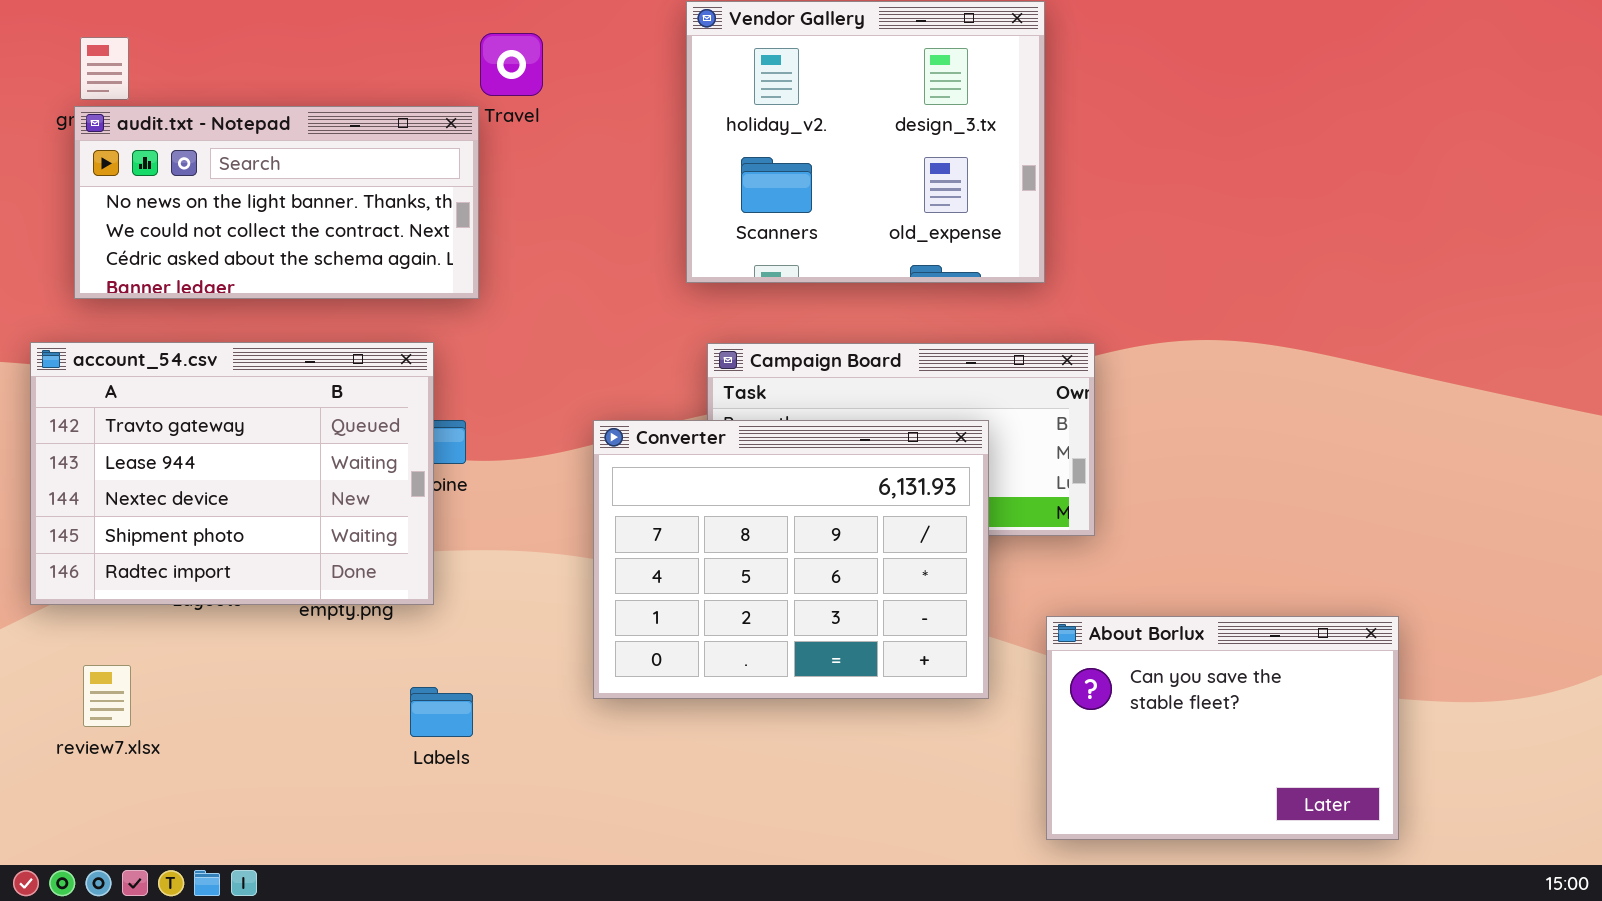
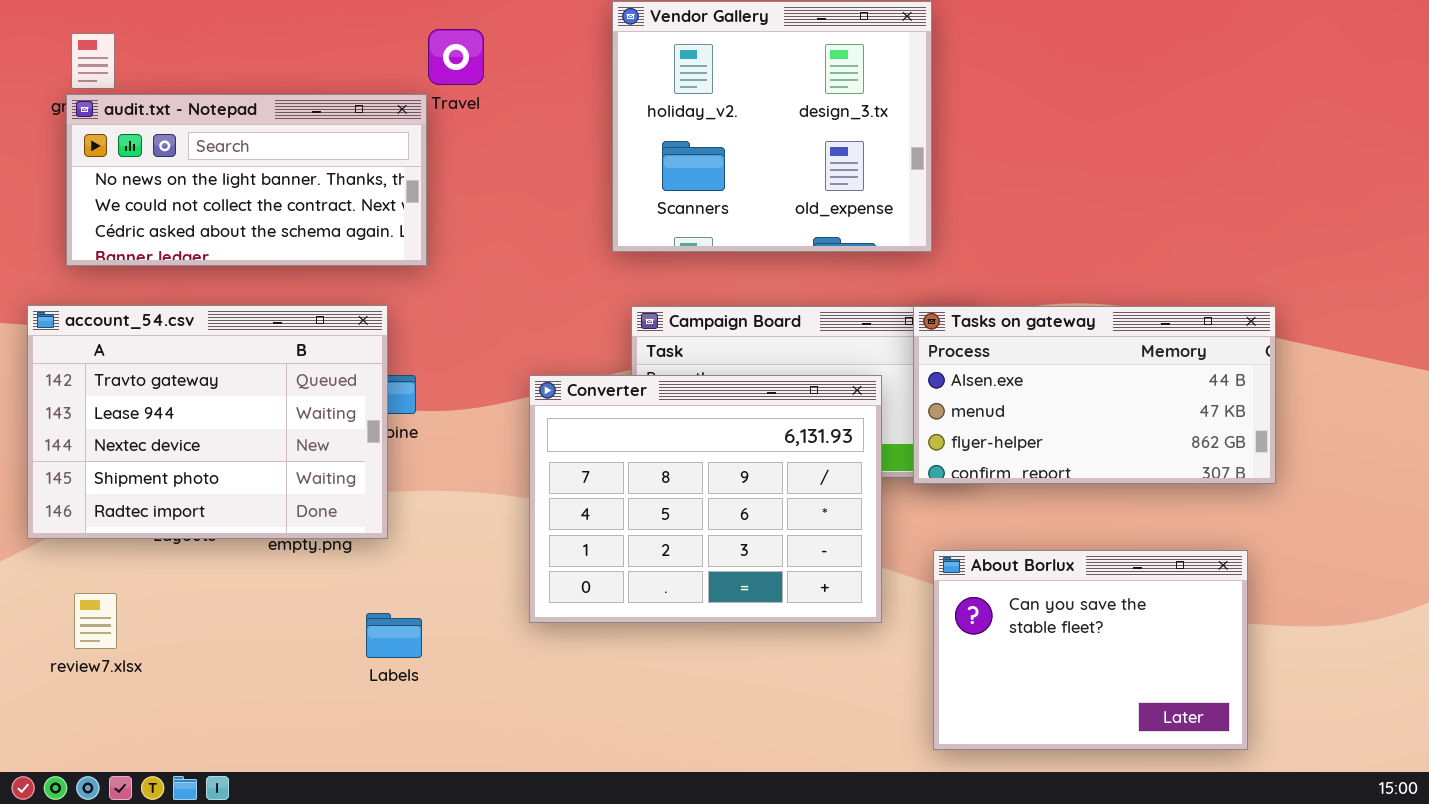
Tasks on gateway: none -> [913,306,1276,484], opened

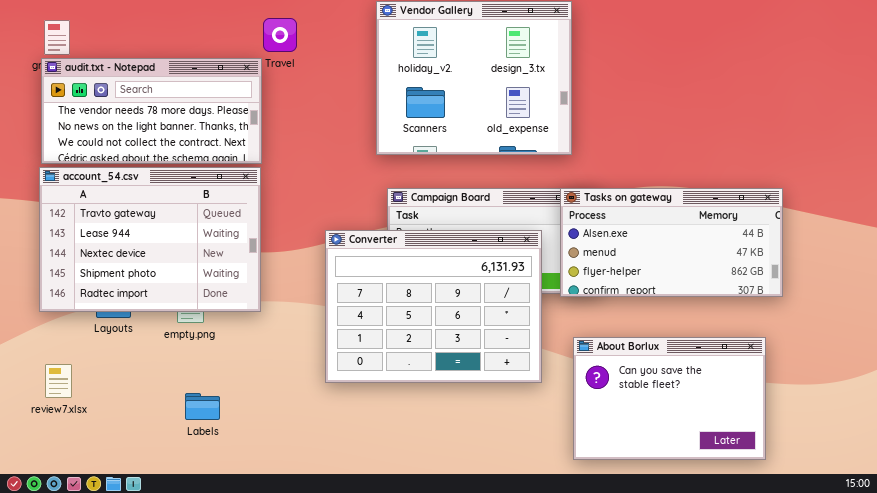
audit.txt - Notepad: [66,94,427,266] -> [41,58,262,164], scrolled up 1 row
account_54.csv: [27,305,388,539] -> [39,167,261,312], moved
Labels: [366,613,422,658] -> [185,393,220,420], moved

